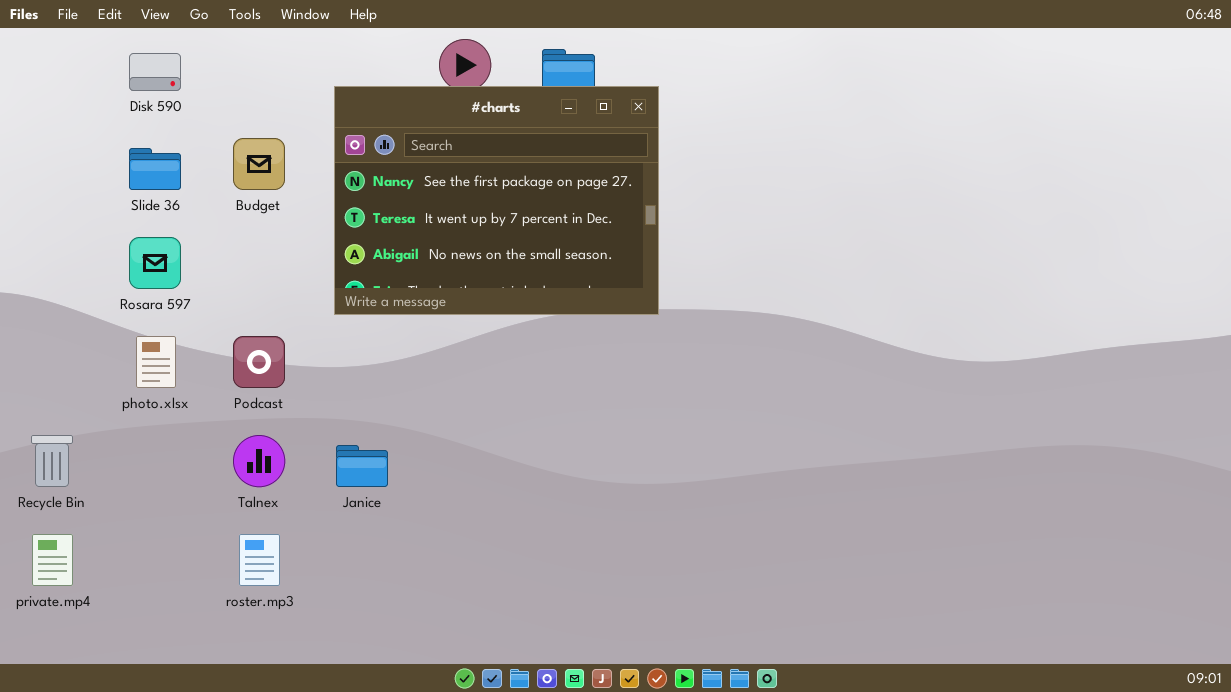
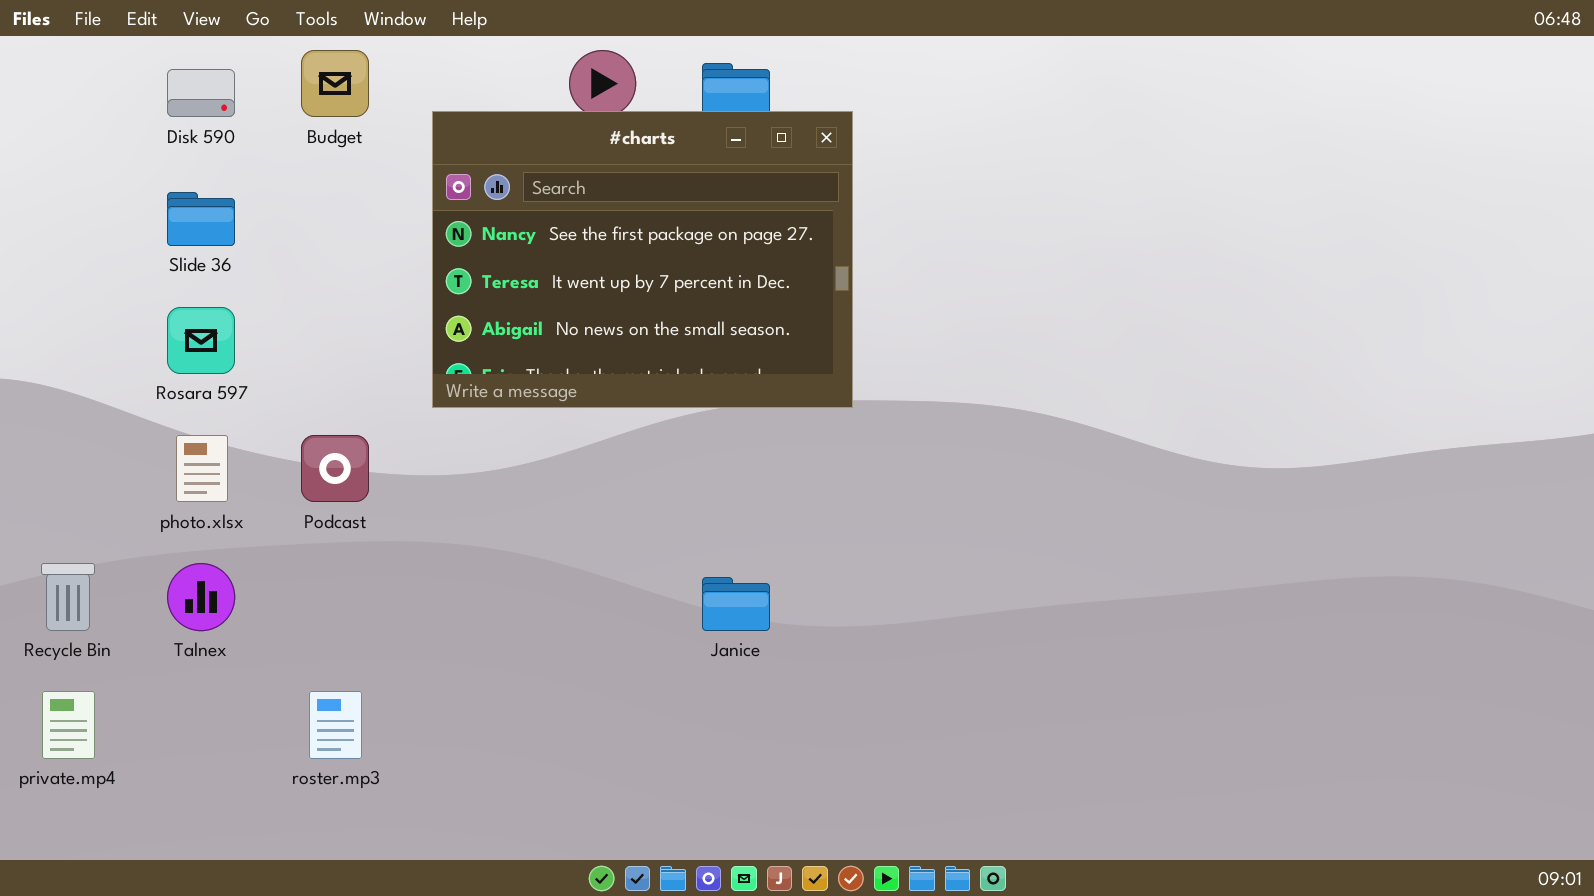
Budget: [233,138,285,190] -> [301,50,369,117], moved
Talnex: [233,435,285,487] -> [167,563,235,631], moved
Janice: [336,445,388,487] -> [702,577,770,631], moved

